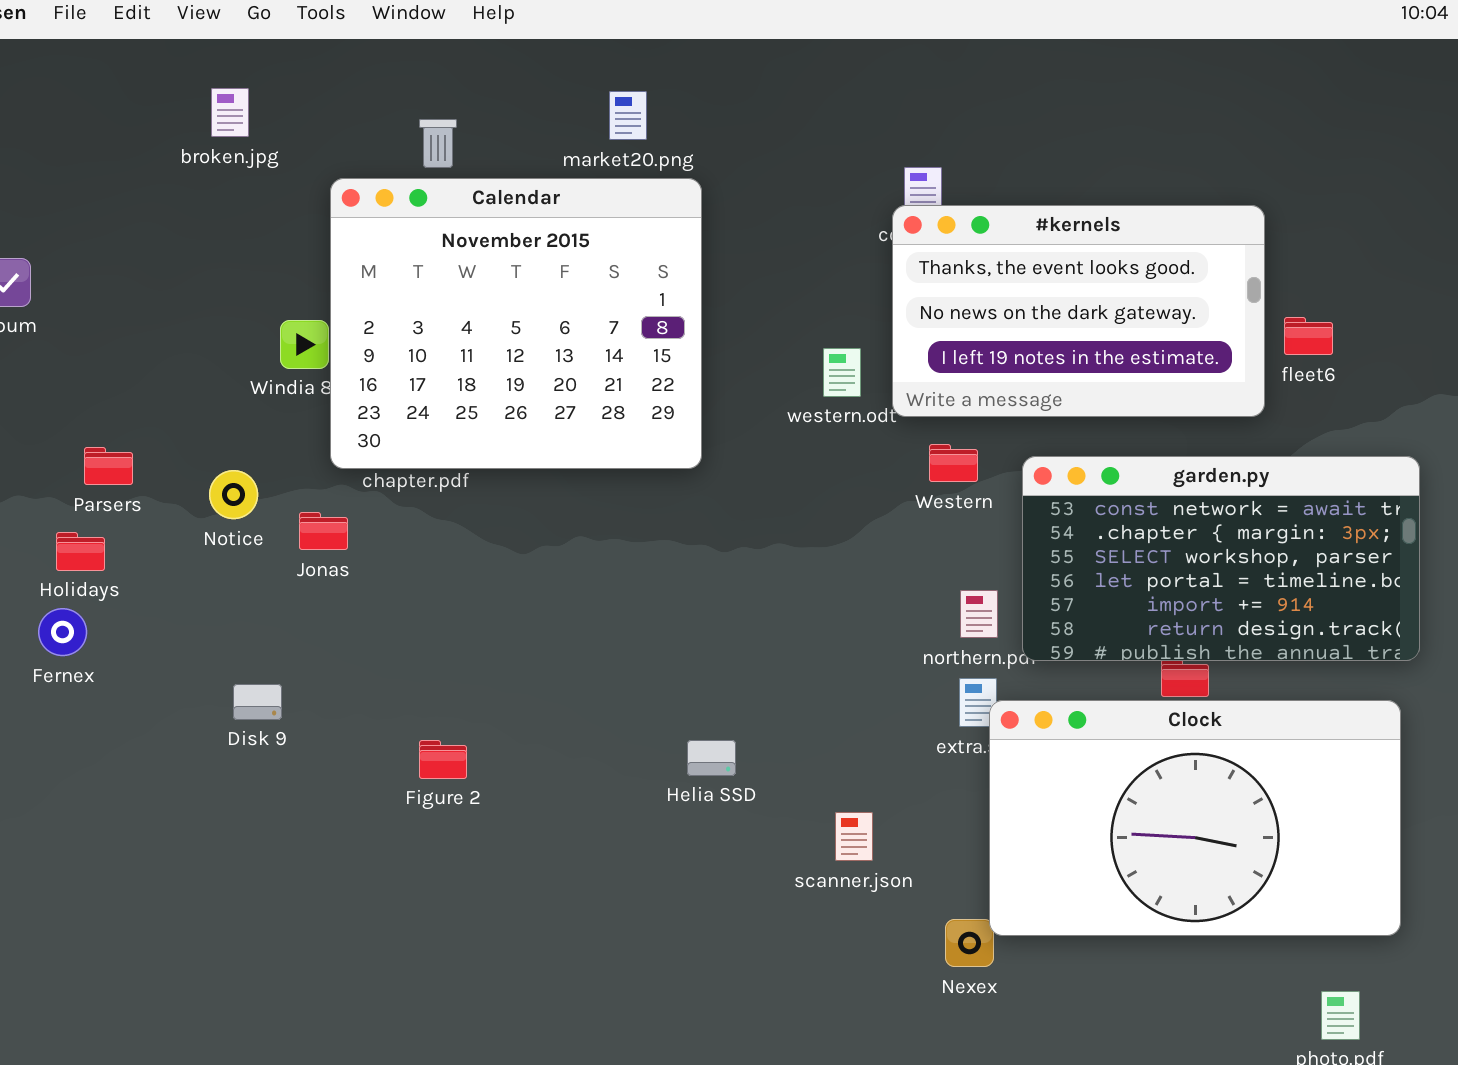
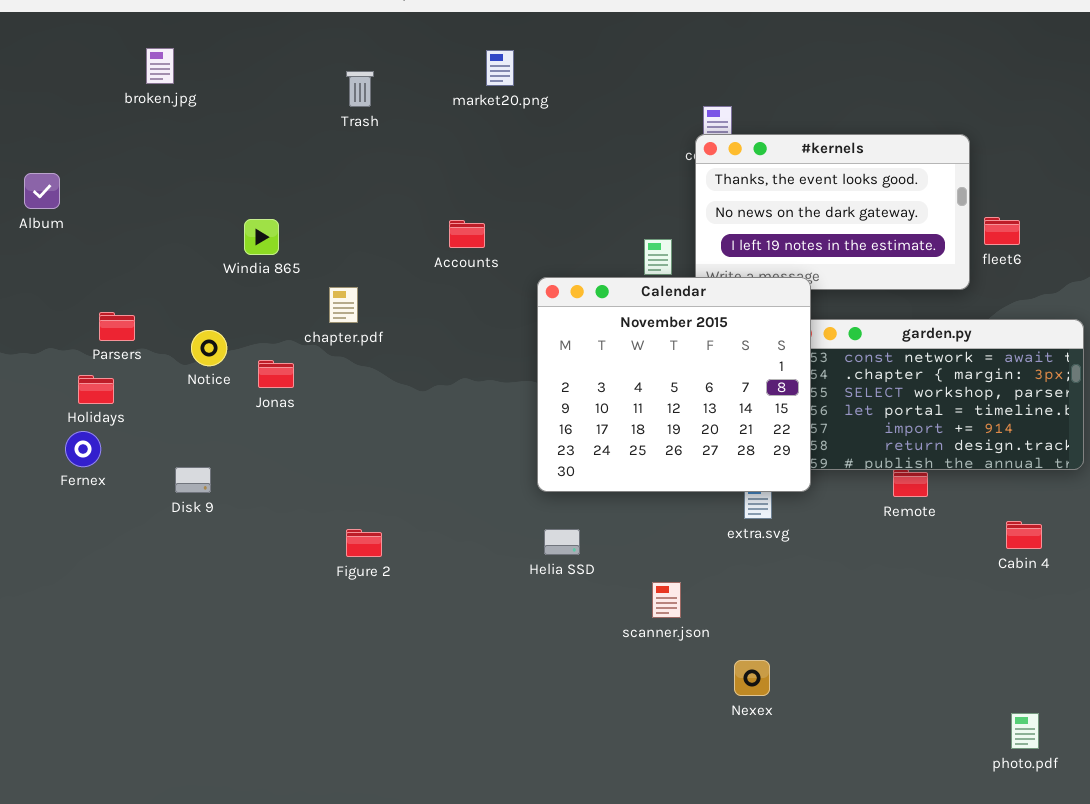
broken.jpg: [211,88,249,137] -> [146,48,174,84], moved
Calendar: [330,178,702,469] -> [537,277,811,492], moved
Disk 9: [233,684,282,720] -> [175,467,211,493], moved
Clock: [989,700,1401,936] -> none, closed

